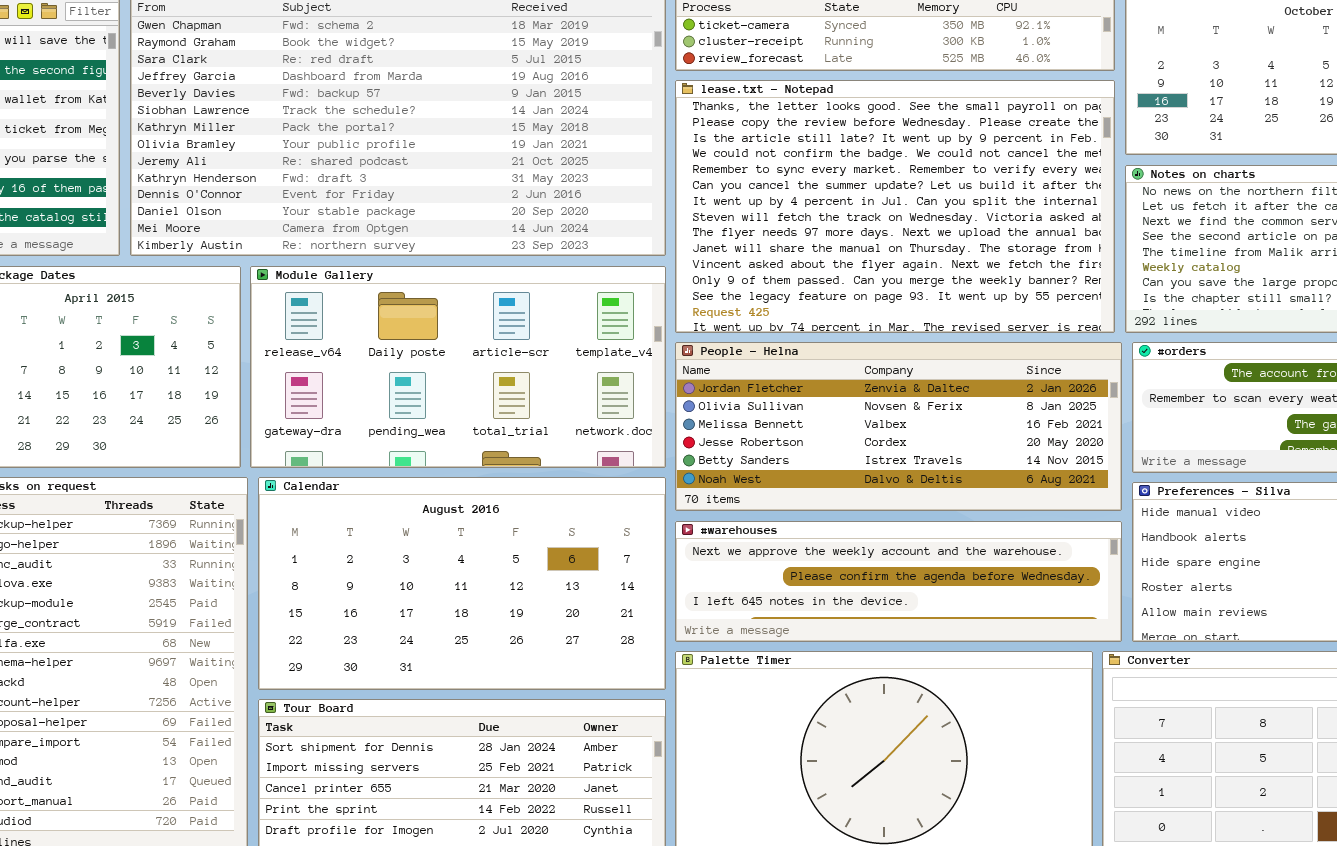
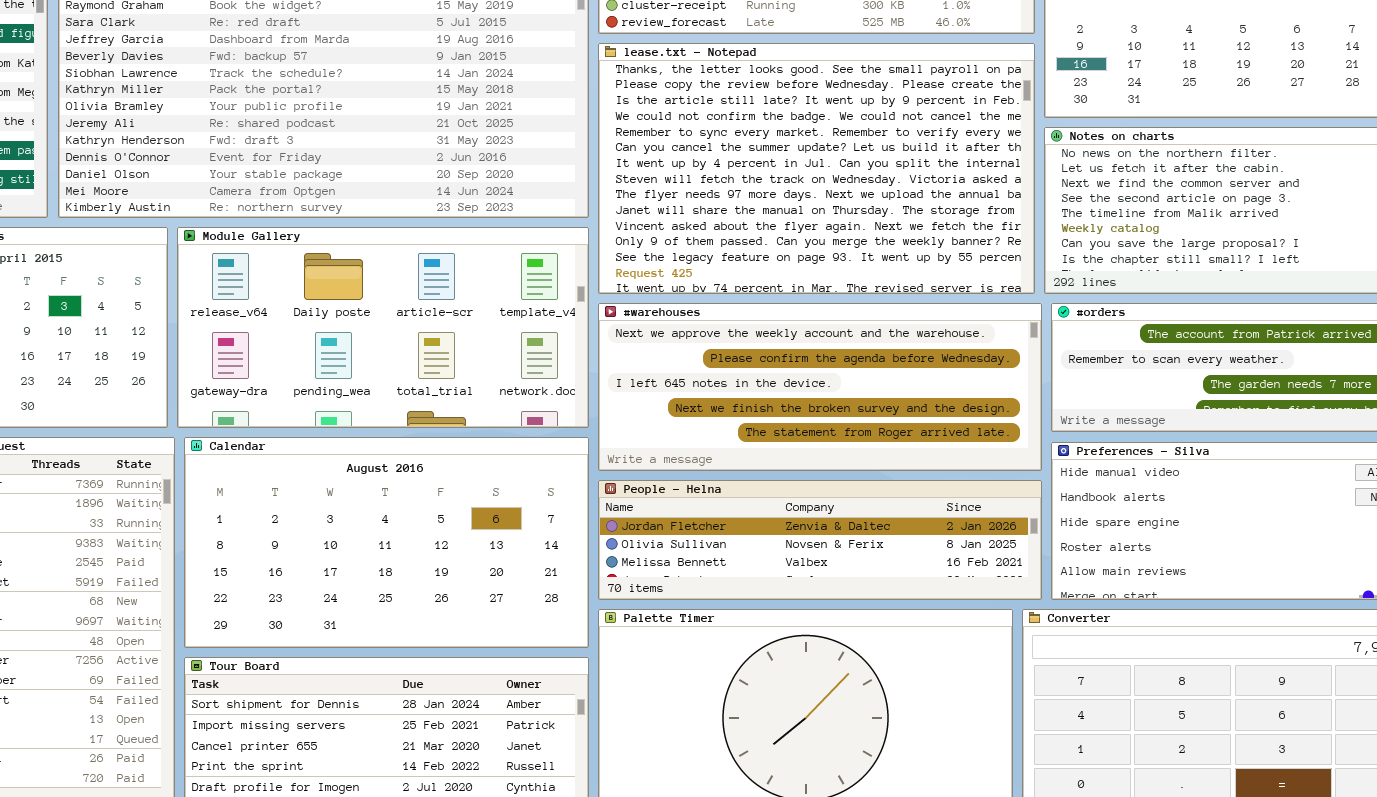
People - Helna: [675,342,1122,511] -> [598,480,1042,600], moved, resized
#warehouses: [675,521,1122,642] -> [598,303,1042,471], moved, resized

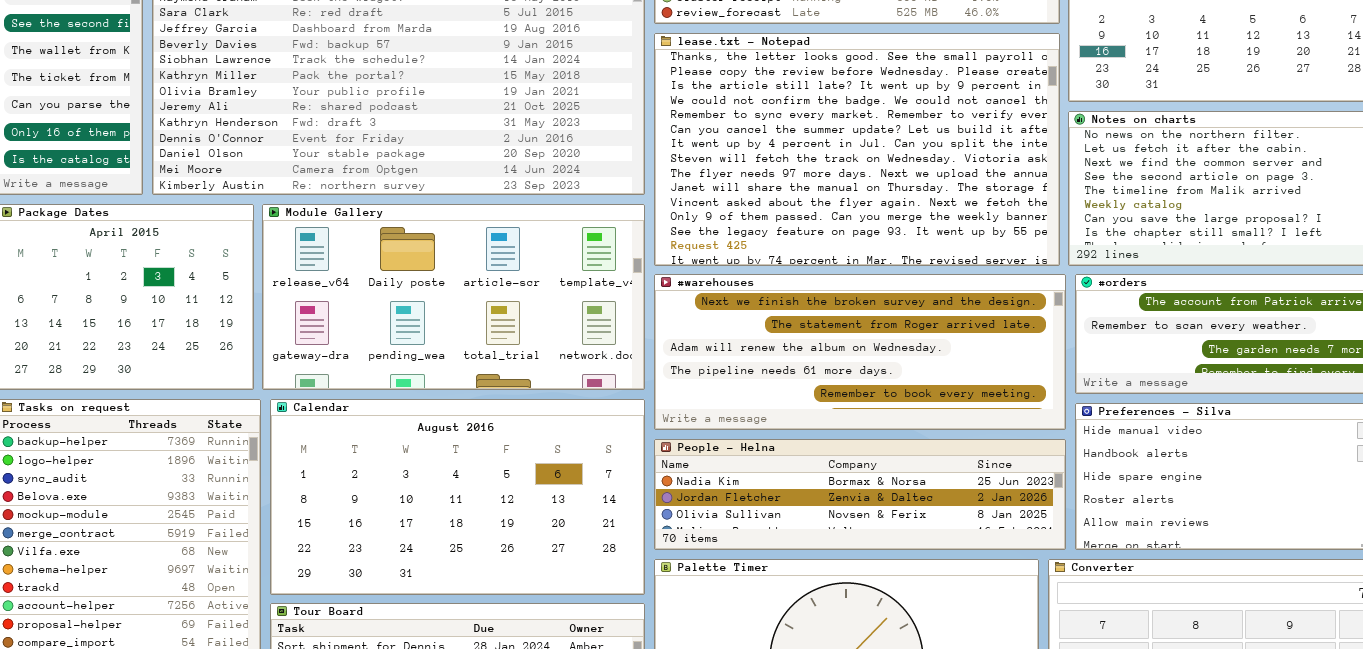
#warehouses: [598,303,1042,471] -> [654,274,1066,430], scrolled down 3 rows
People - Helna: [598,480,1042,600] -> [654,439,1066,550], scrolled up 1 row

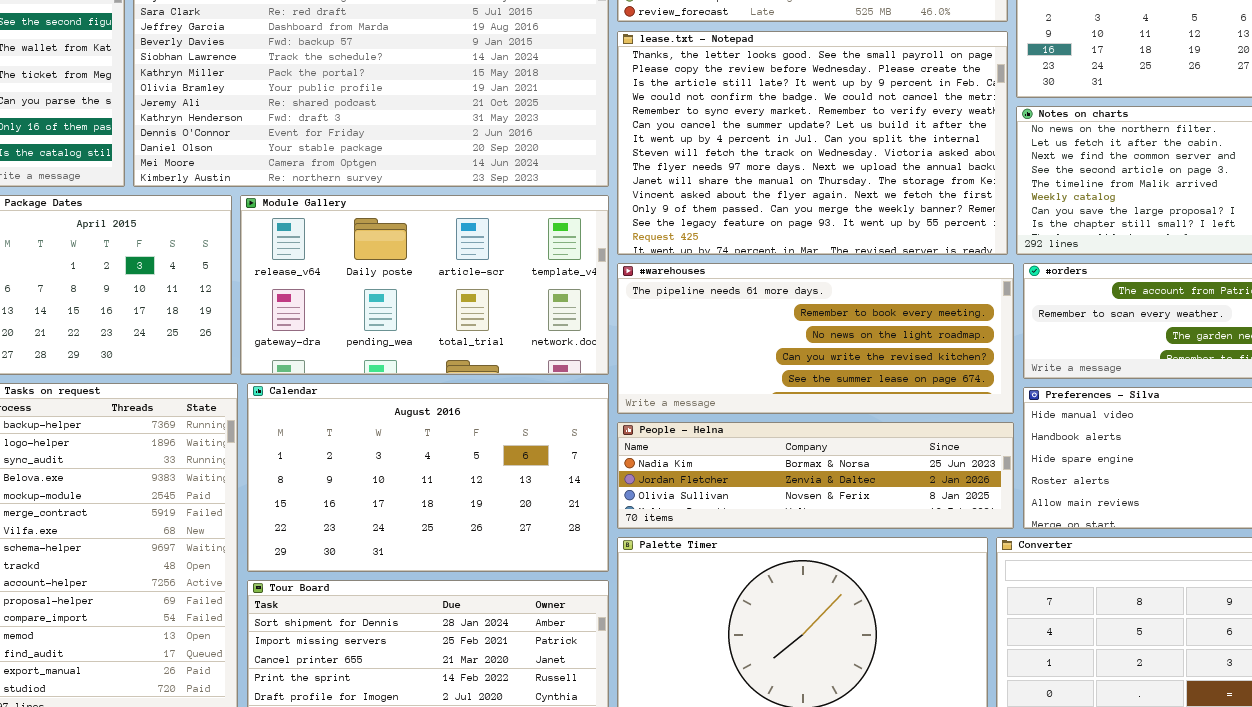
#warehouses: [654,274,1066,430] -> [617,263,1014,414], scrolled down 3 rows

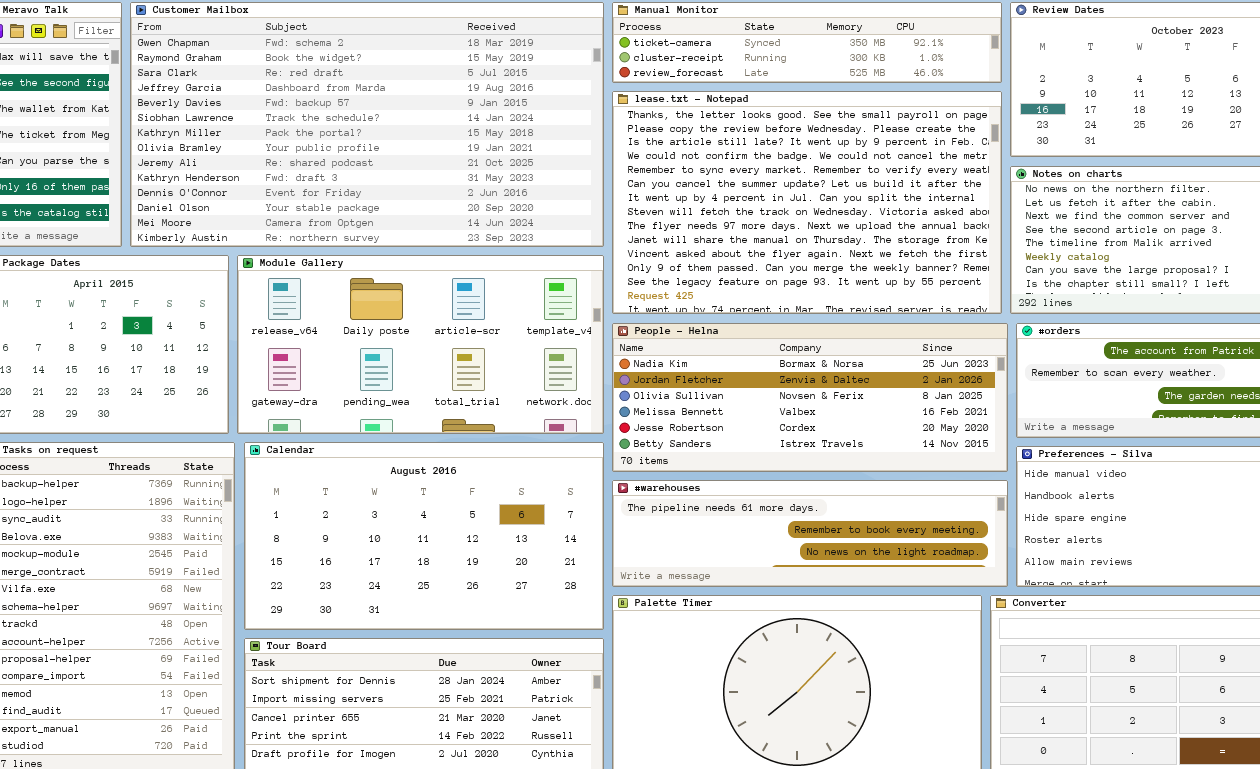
#warehouses: [617,263,1014,414] -> [612,480,1008,587], moved, resized
People - Helna: [617,422,1014,529] -> [612,323,1008,472], moved, resized

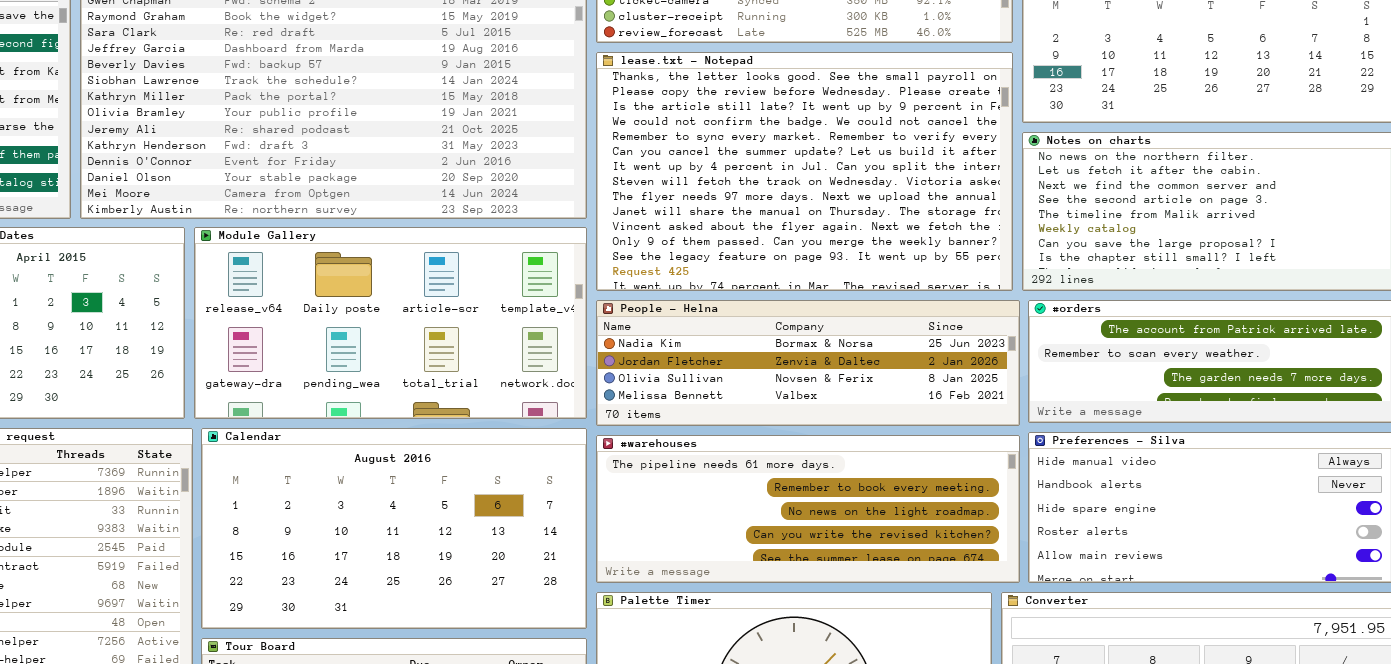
People - Helna: [612,323,1008,472] -> [596,300,1020,426], resized
#warehouses: [612,480,1008,587] -> [596,435,1020,583], resized

